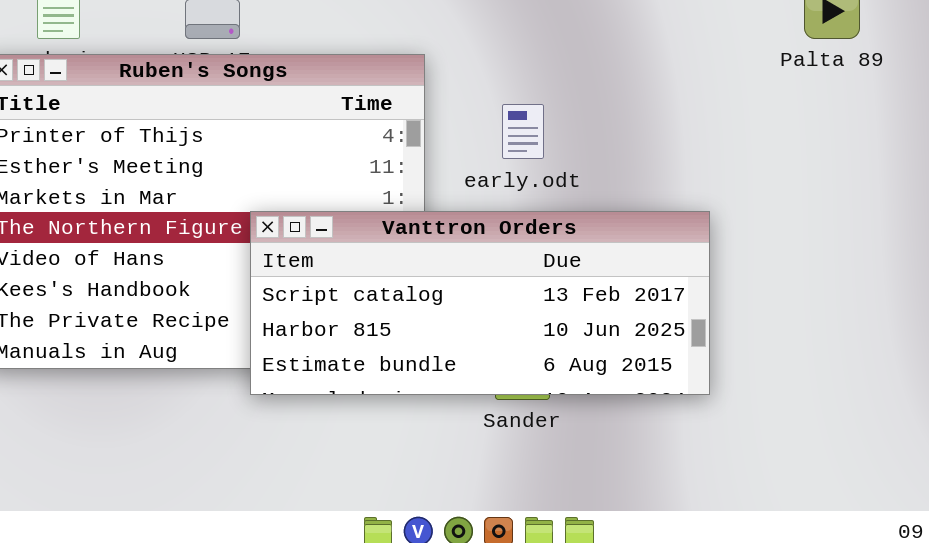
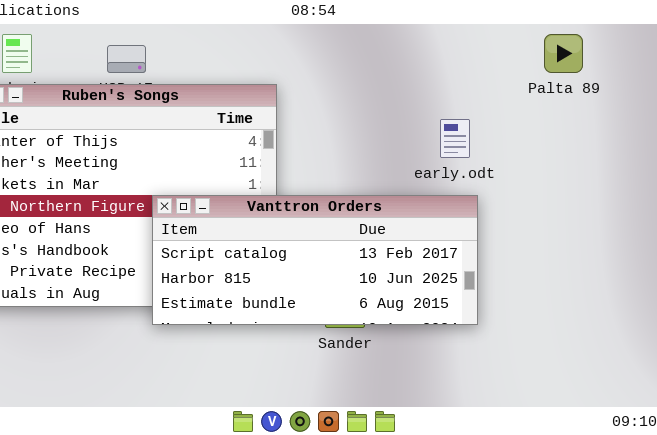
early.odt: [502,104,544,159] -> [440,119,470,158], moved

